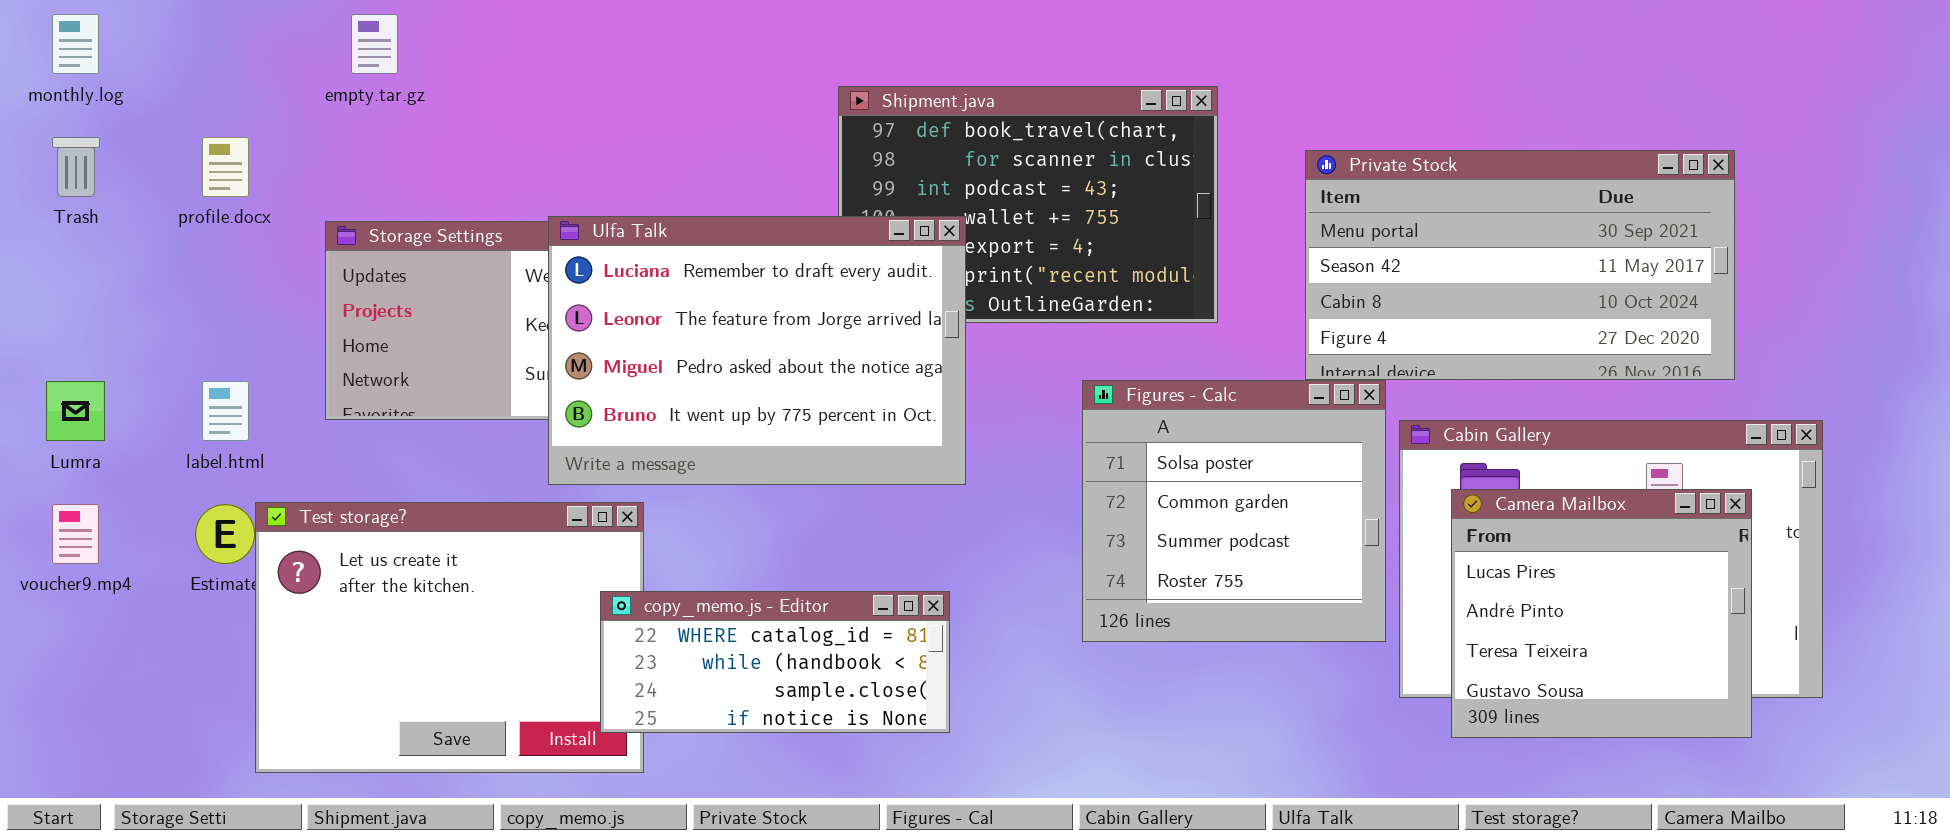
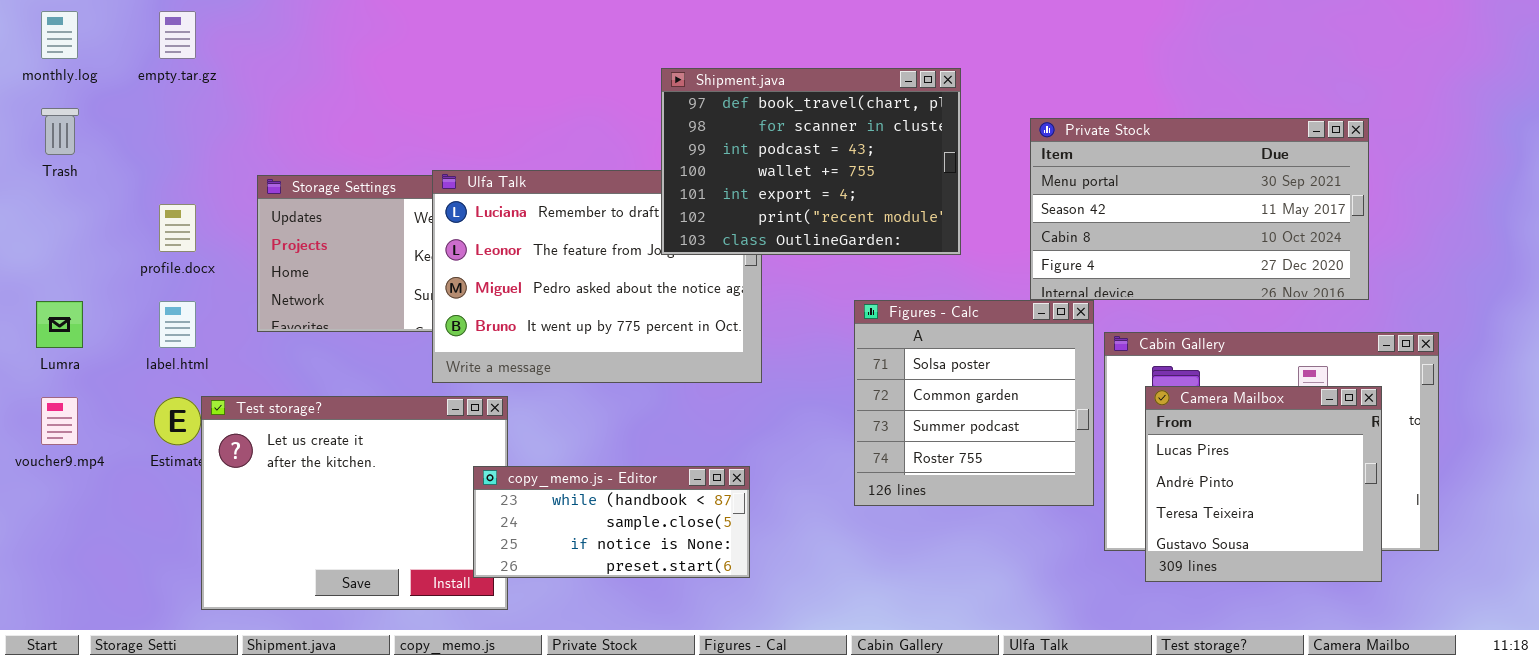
empty.tar.gz: [351,14,398,74] -> [159,11,196,59], moved
Shipment.java: [838,86,1218,323] -> [661,68,961,255], raised
profile.docx: [202,137,249,197] -> [159,204,196,252], moved
copy_memo.js - Editor: [600,591,950,733] -> [473,466,750,578], scrolled down 1 row

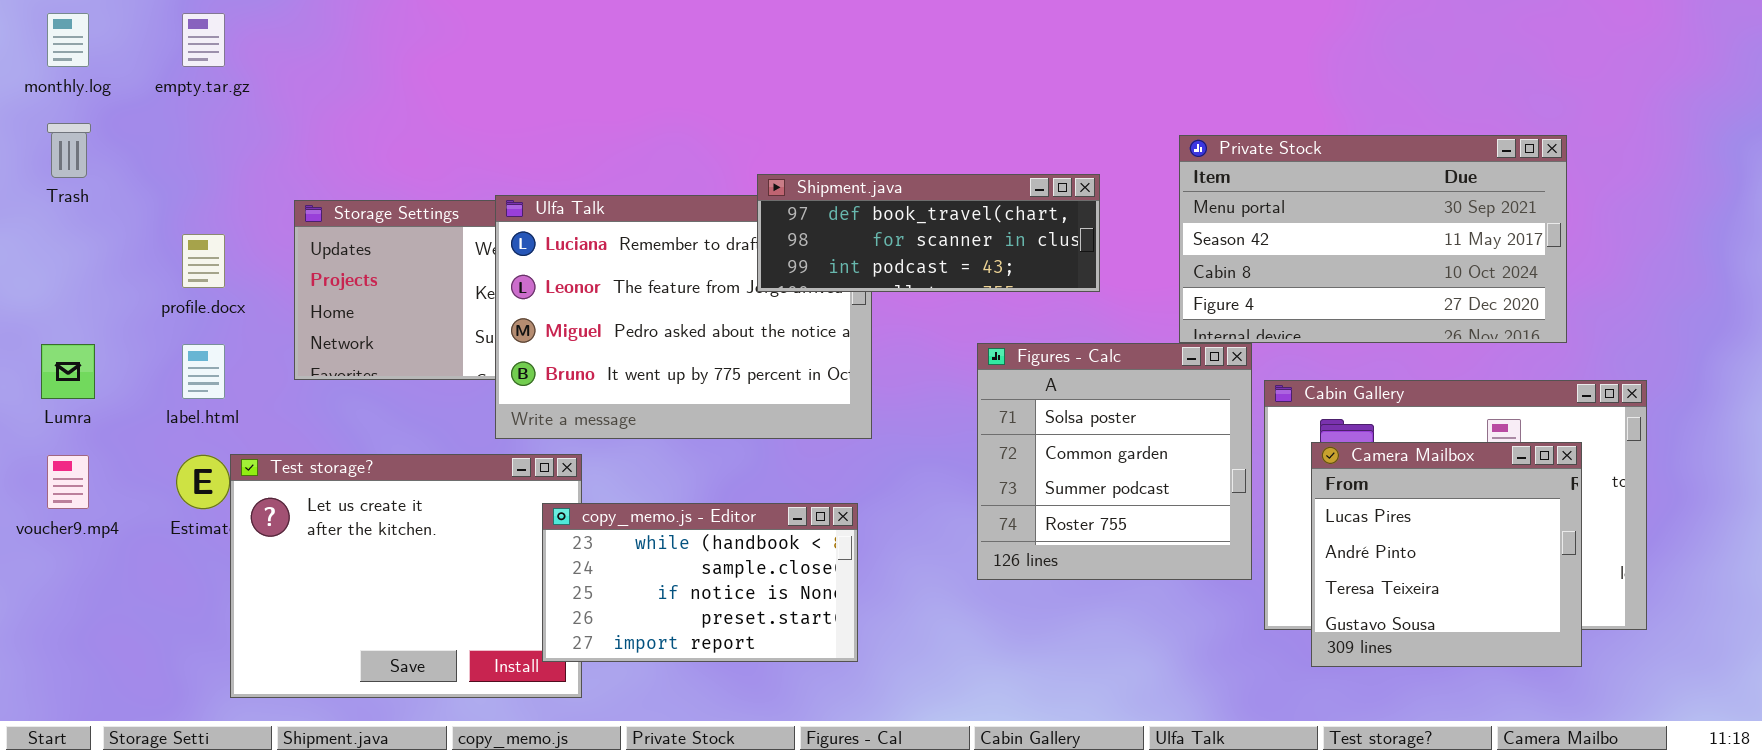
Shipment.java: [661,68,961,255] -> [757,174,1100,292], resized
copy_memo.js - Editor: [473,466,750,578] -> [542,503,858,662], resized

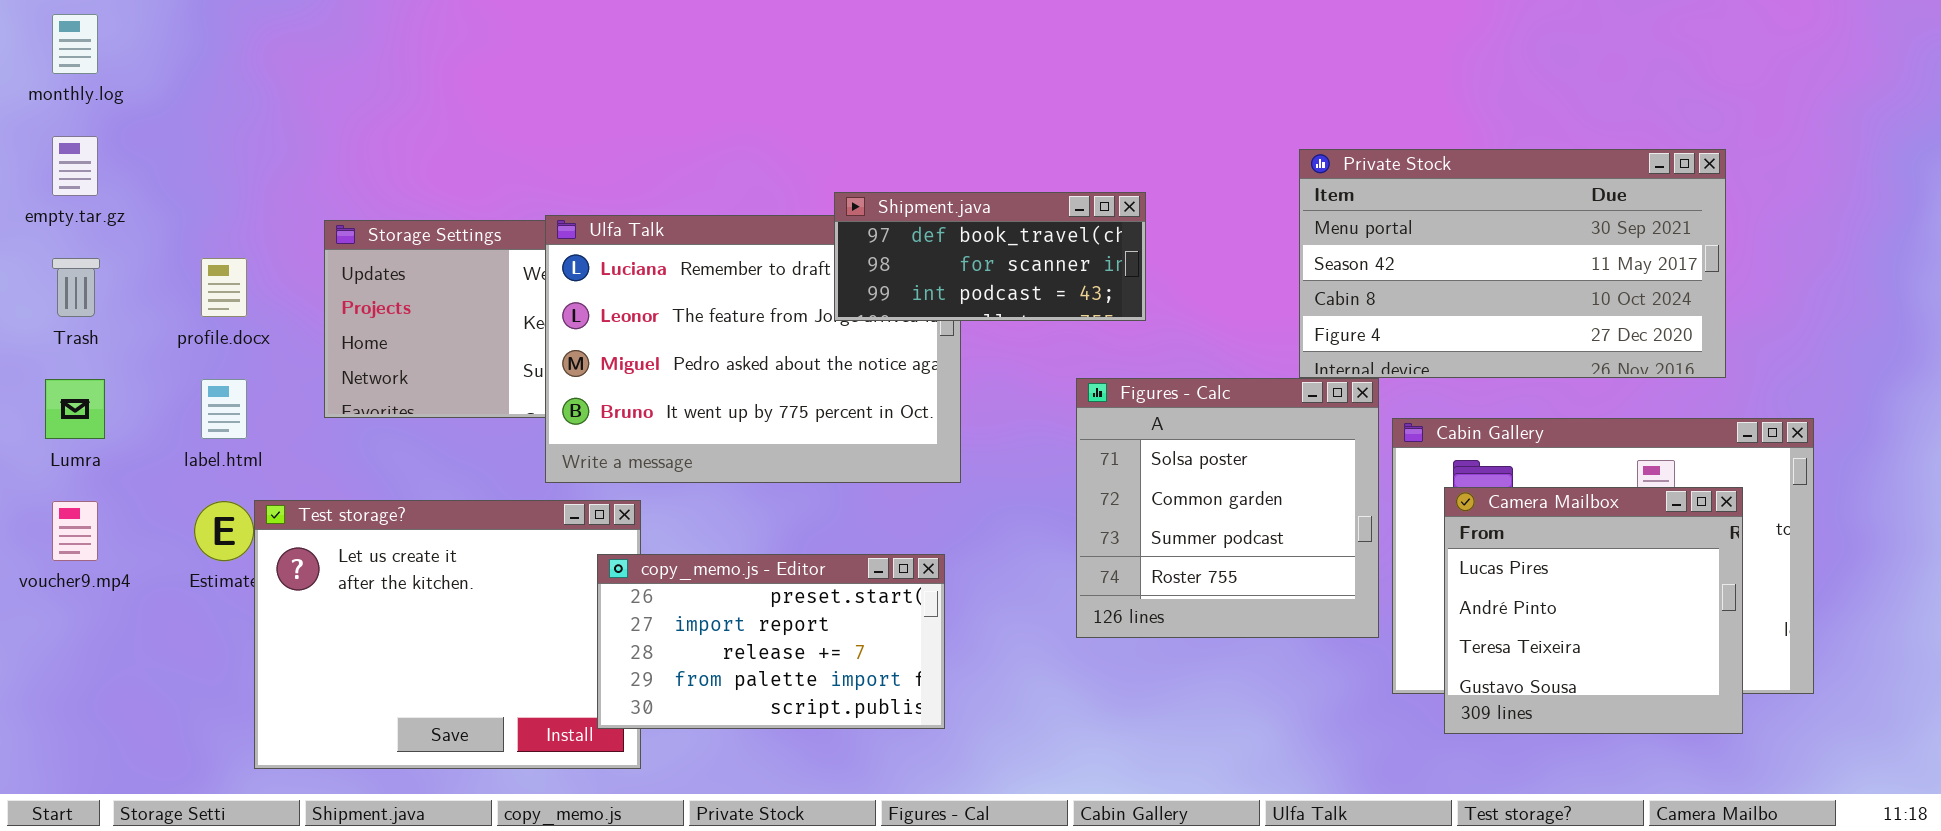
empty.tar.gz: [182,13,225,67] -> [52,136,98,196], moved
Trash: [47,123,91,178] -> [52,258,100,317], moved
Shipment.java: [757,174,1100,292] -> [834,192,1146,321], resized
copy_memo.js - Editor: [542,503,858,662] -> [597,554,945,729], scrolled down 3 rows

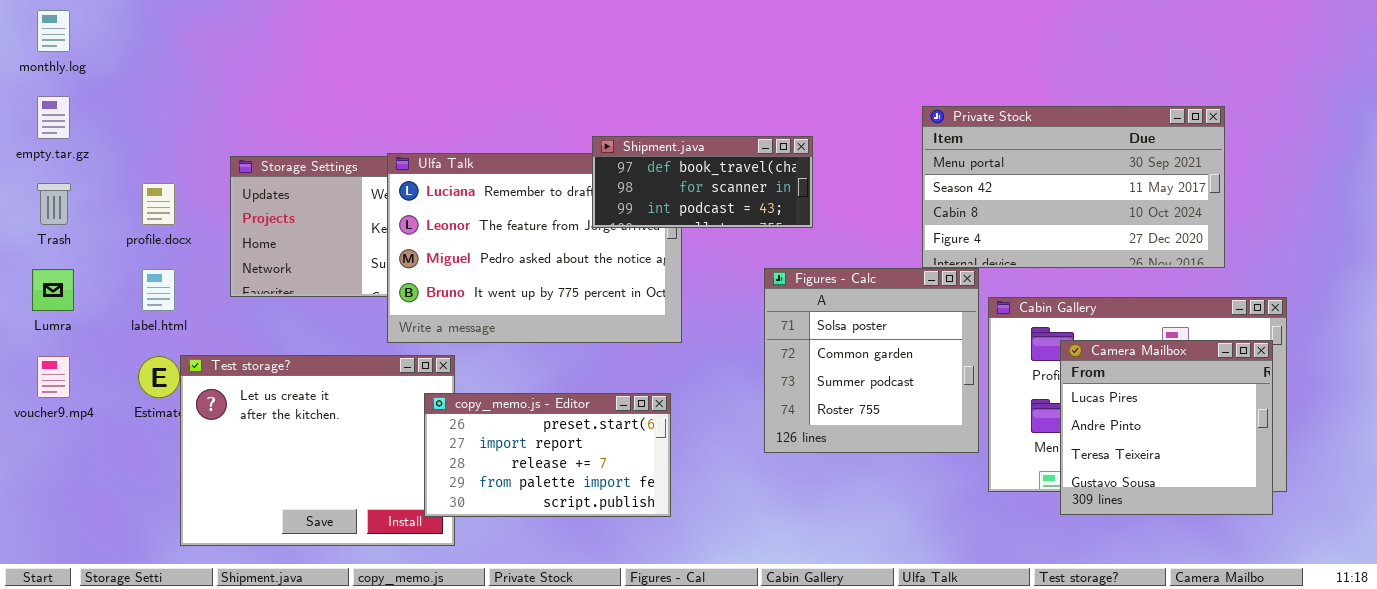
Camera Mailbox: [1444,487,1743,734] -> [1060,340,1273,515], moved

